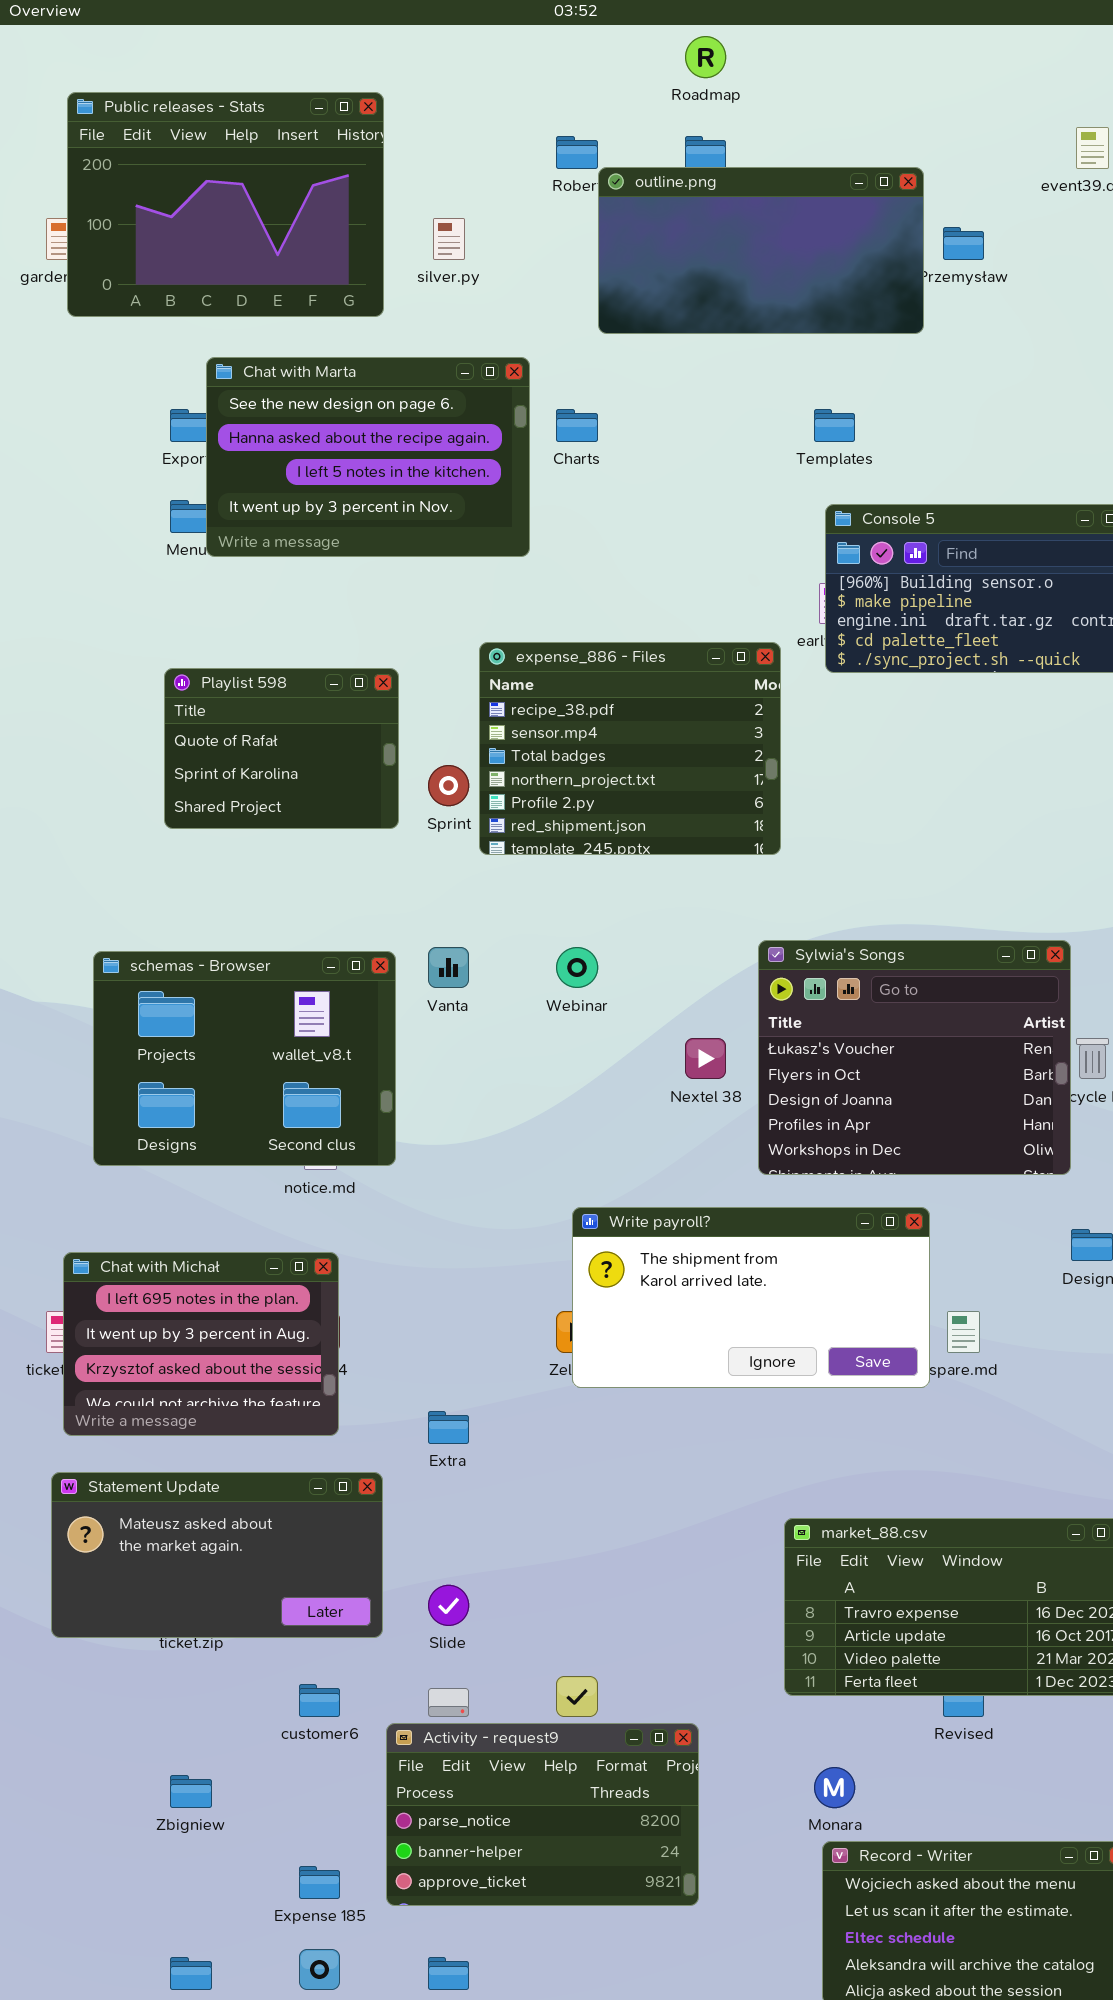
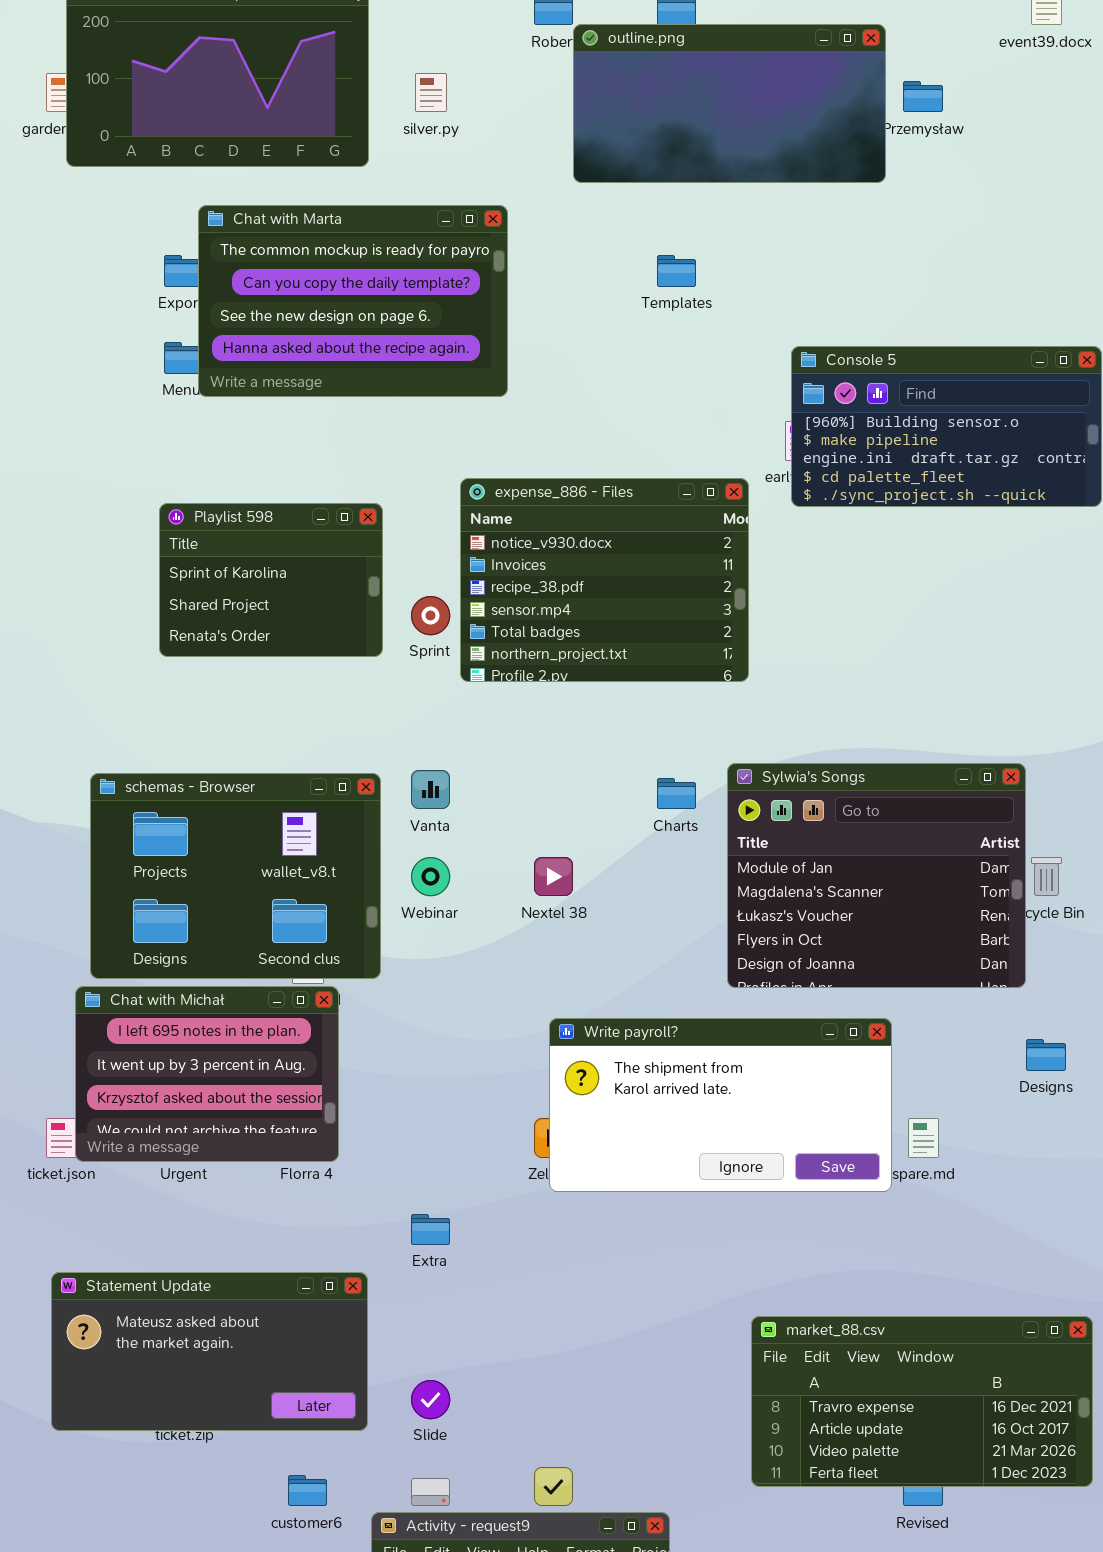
Chat with Marta: [206,357,530,557] -> [198,205,508,397], scrolled up 2 rows
Charts: [556,409,598,442] -> [657,778,696,809], moved
Templates: [814,409,855,442] -> [657,255,696,287], moved
expense_886 - Files: [479,642,781,855] -> [460,478,749,682], scrolled up 2 rows
Playlist 598: [164,668,399,829] -> [159,503,383,657], scrolled down 1 row
Sylwia's Songs: [758,940,1071,1175] -> [727,763,1026,988], scrolled up 2 rows
Webinar: [556,947,598,988] -> [411,857,450,896], moved
Nextel 38: [685,1038,726,1079] -> [534,857,573,896], moved
Chat with Michał: [63,1252,339,1436] -> [75,986,339,1162], moved

